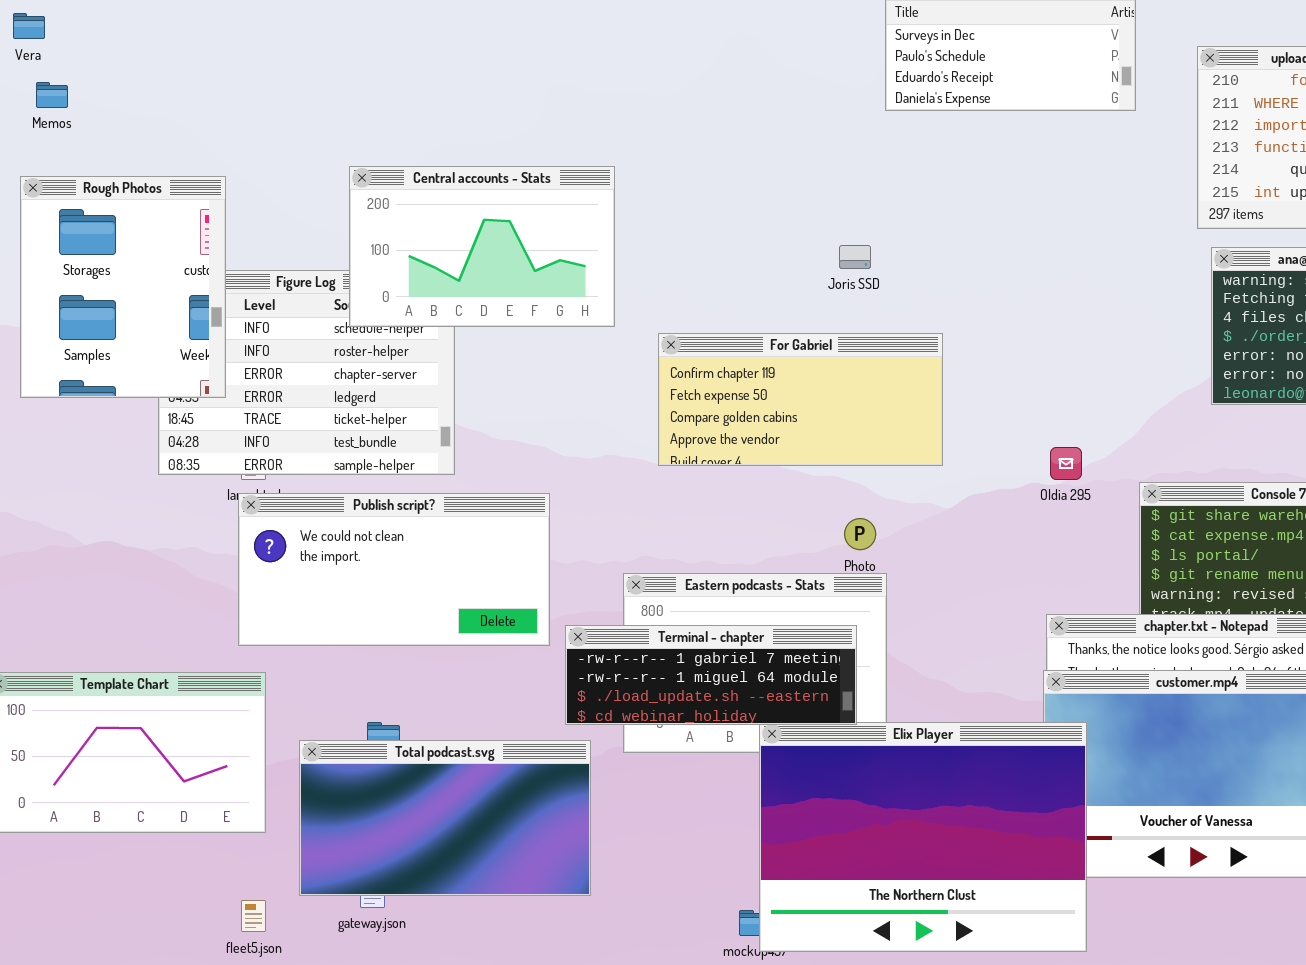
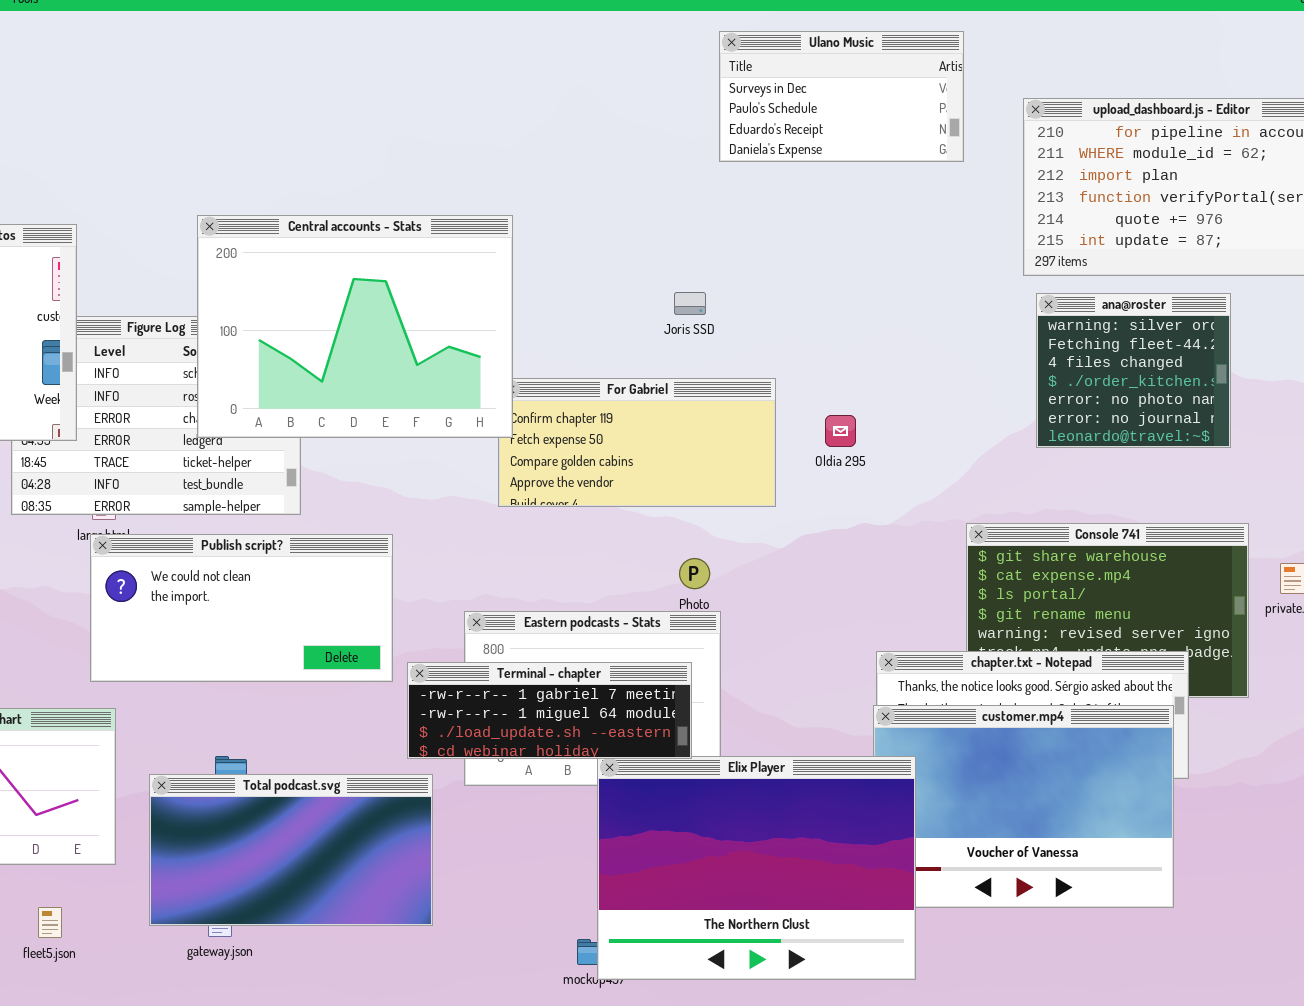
Central accounts - Stats: [349,166,615,327] -> [197,215,513,438], resized
Oldia 295: [1050,447,1082,480] -> [825,415,856,447], moved
fleet5.json: [241,900,266,932] -> [38,907,62,938], moved

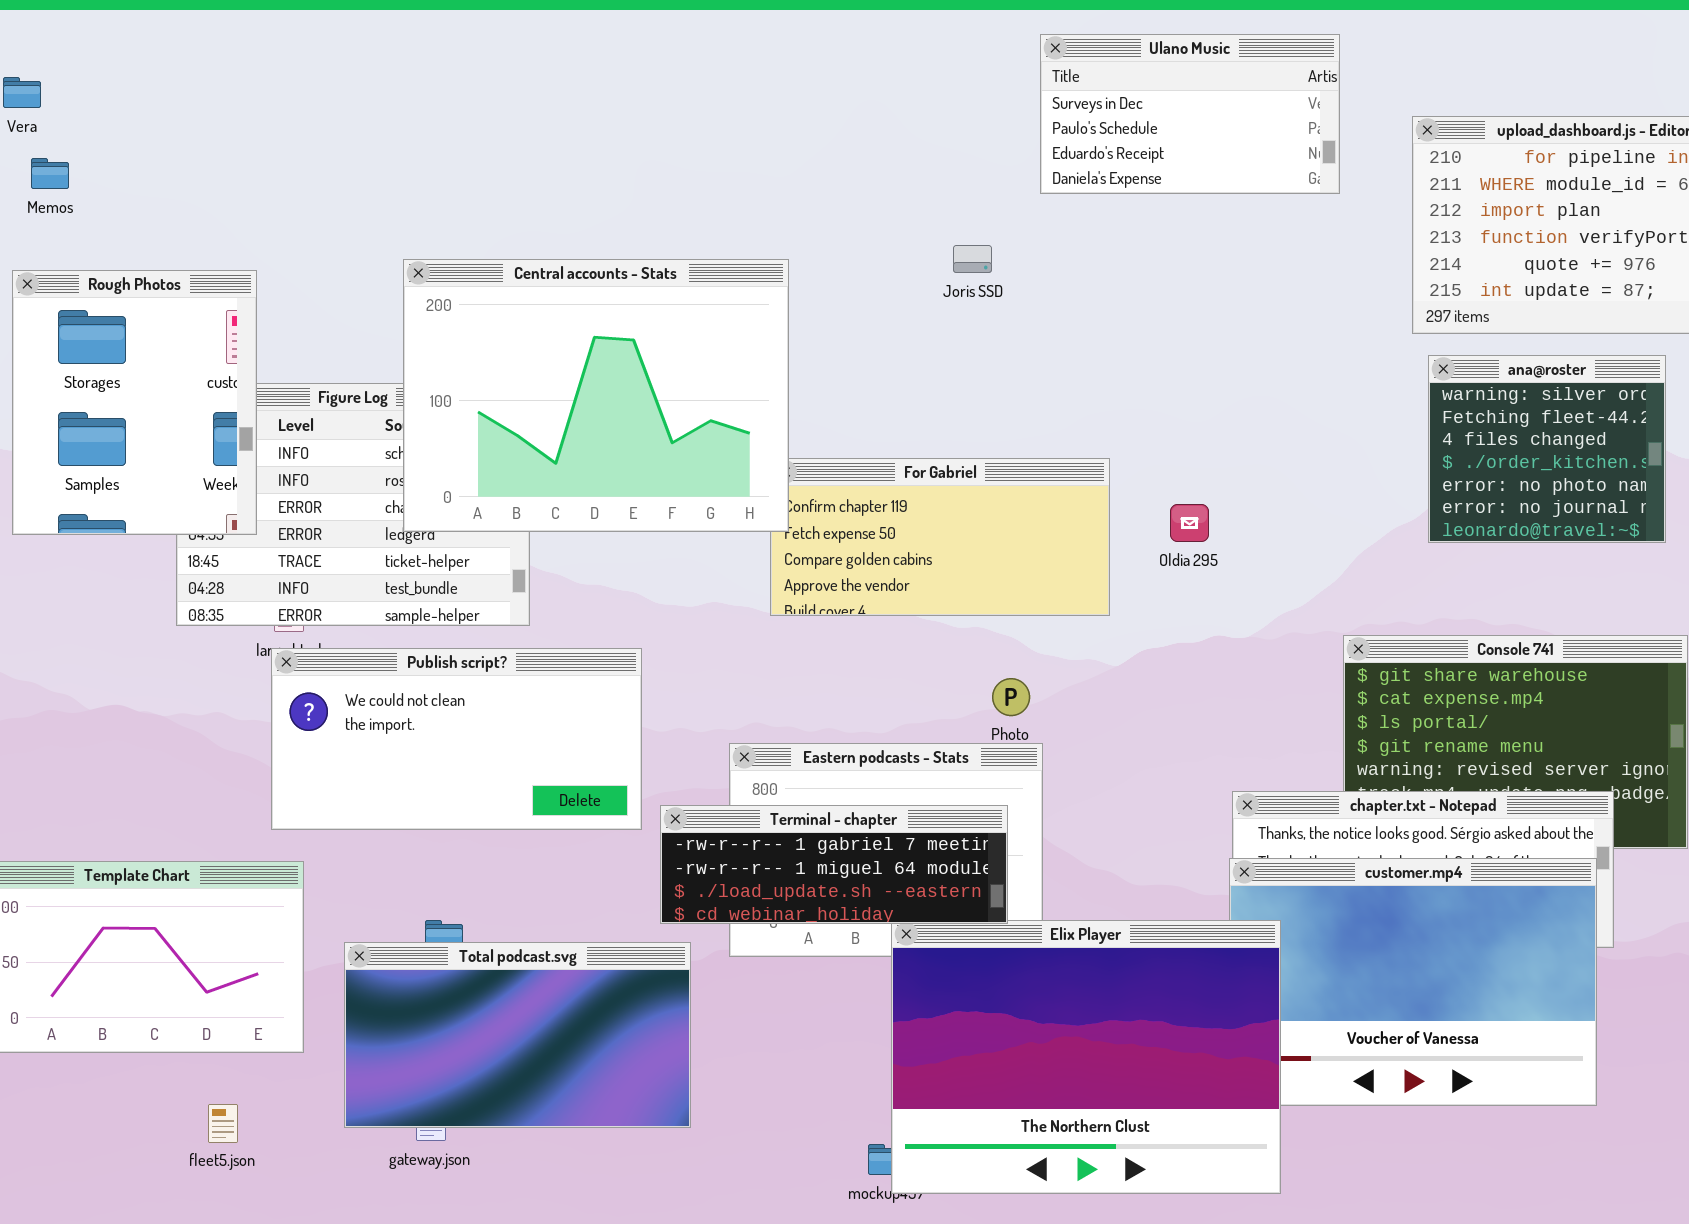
Joris SSD: [674,292,706,315] -> [953,245,992,273], moved

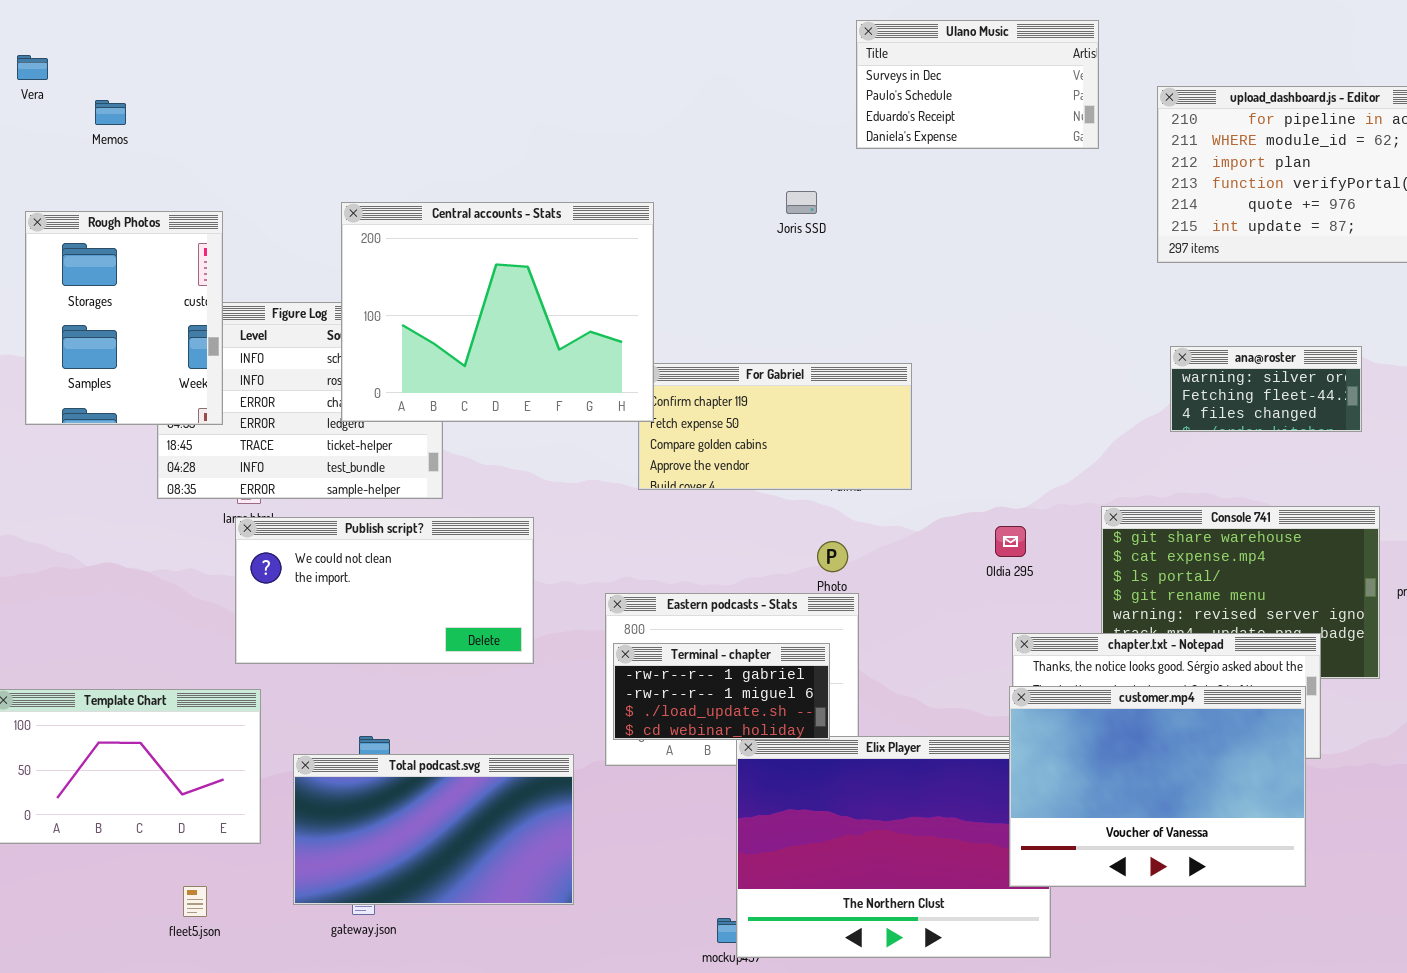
Memos: [31,158,69,189] -> [95,100,126,125], moved
ana@roster: [1428,355,1666,543] -> [1170,346,1362,432], resized
Oldia 295: [1170,504,1209,542] -> [995,526,1026,557], moved
Terminal - chapter: [660,805,1008,924] -> [613,643,830,740], resized
customer.mp4: [1229,858,1597,1106] -> [1009,686,1306,887], raised

